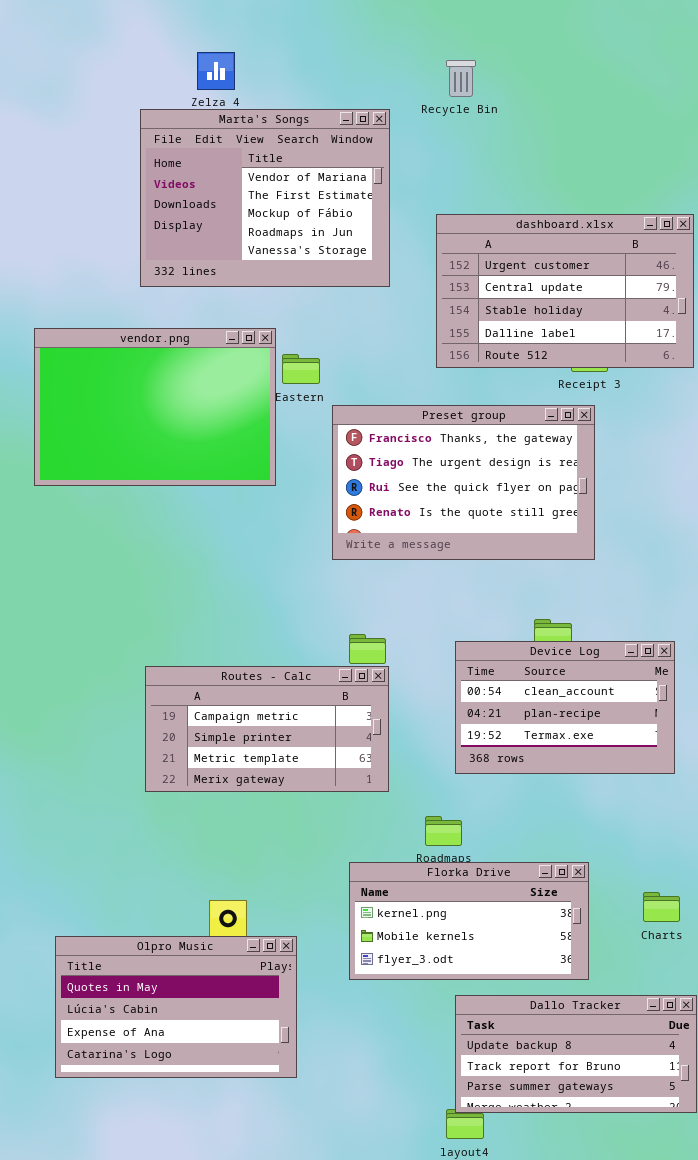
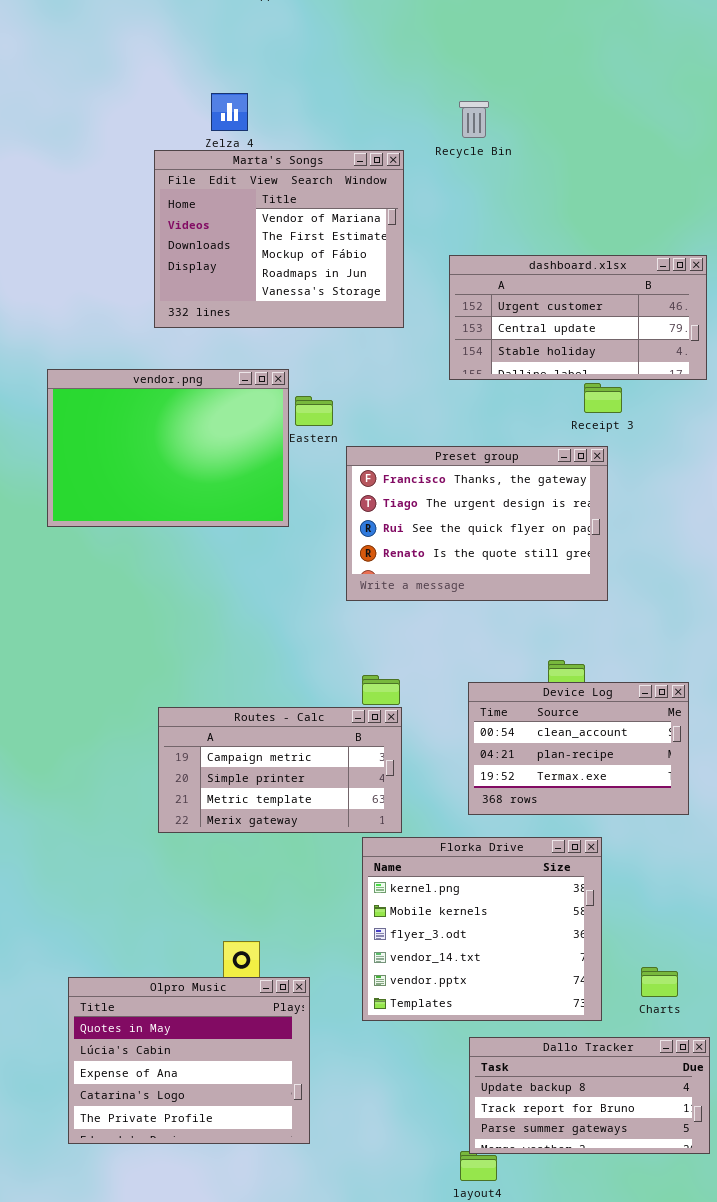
dashboard.xlsx: [436,214,694,368] -> [449,255,707,380], resized
Florka Drive: [349,862,589,980] -> [362,837,602,1021], resized
Charts: [643,892,680,922] -> [641,967,678,997], moved
Olpro Music: [55,936,297,1078] -> [68,977,310,1144], resized

